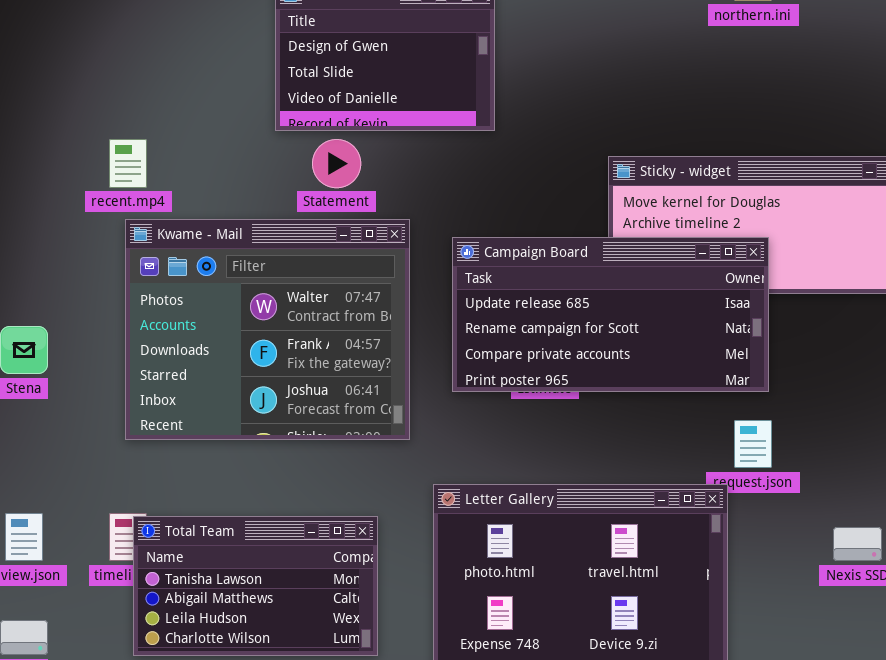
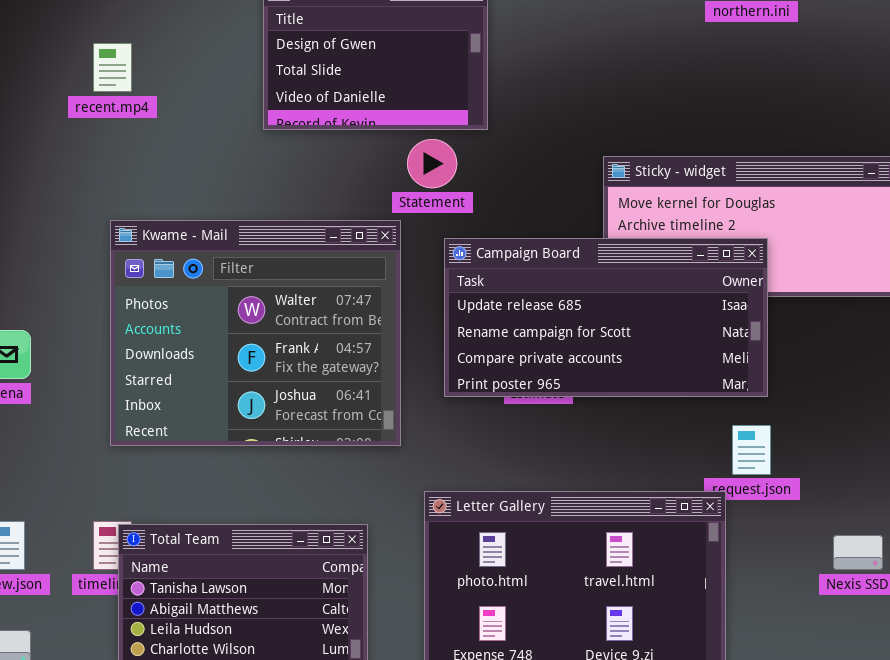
recent.mp4: [109,139,147,188] -> [93,43,132,92], moved
Statement: [312,139,361,188] -> [407,139,457,188], moved

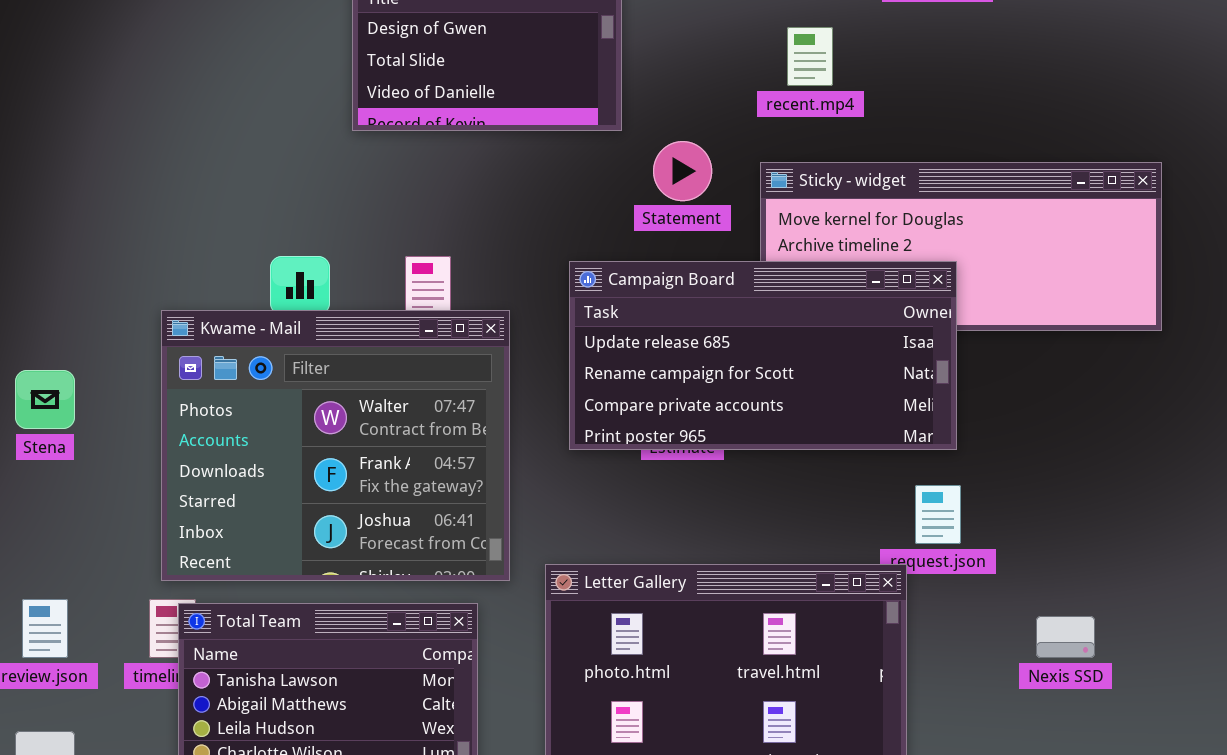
recent.mp4: [93,43,132,92] -> [787,27,833,86], moved
Statement: [407,139,457,188] -> [653,141,712,201], moved
Kwame - Mail: [110,220,401,446] -> [161,310,510,581], moved

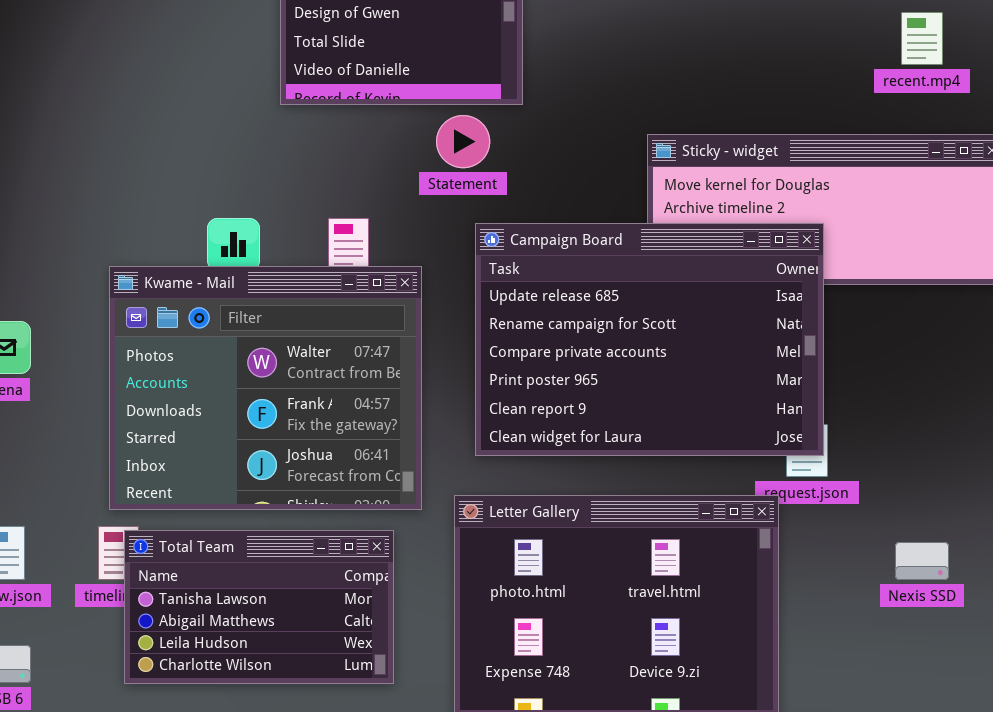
recent.mp4: [787,27,833,86] -> [901,12,943,65], moved
Statement: [653,141,712,201] -> [436,115,490,168], moved
Campaign Board: [569,261,957,450] -> [475,223,824,456], resized

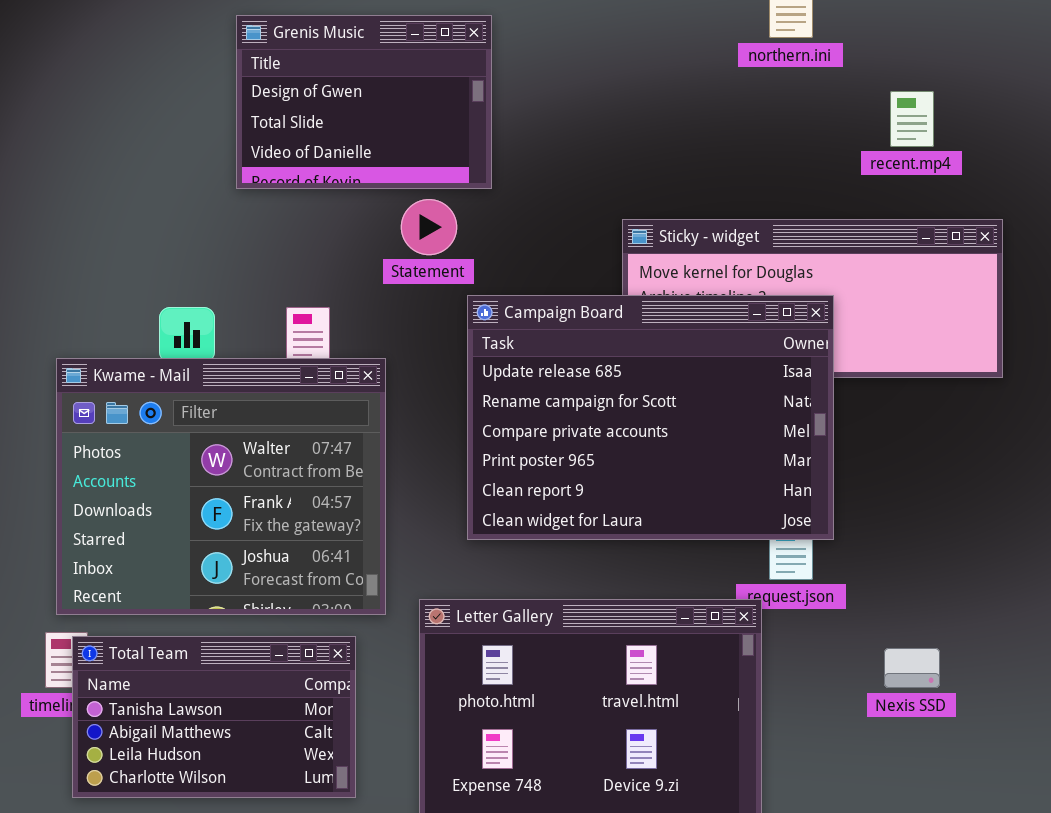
Campaign Board: [475,223,824,456] -> [467,295,834,540], moved

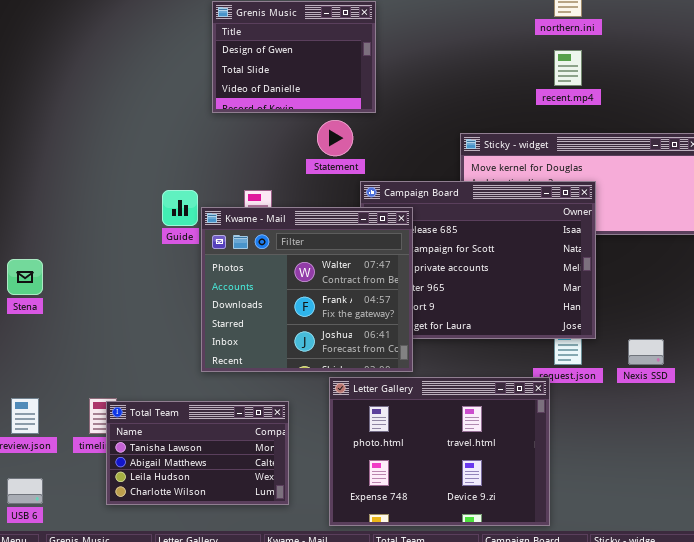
recent.mp4: [890,91,934,147] -> [554,50,582,86], moved
Kwame - Mail: [56,358,386,615] -> [201,207,413,372], moved
Nexis SSD: [884,648,940,688] -> [628,339,664,365], moved

